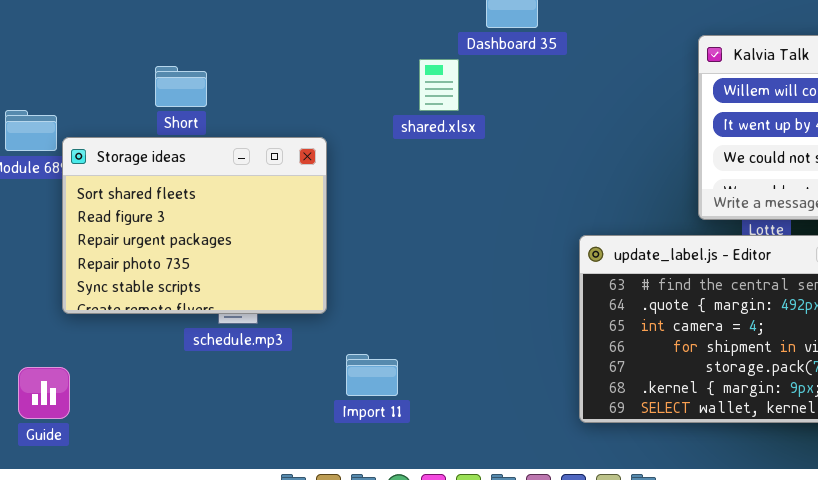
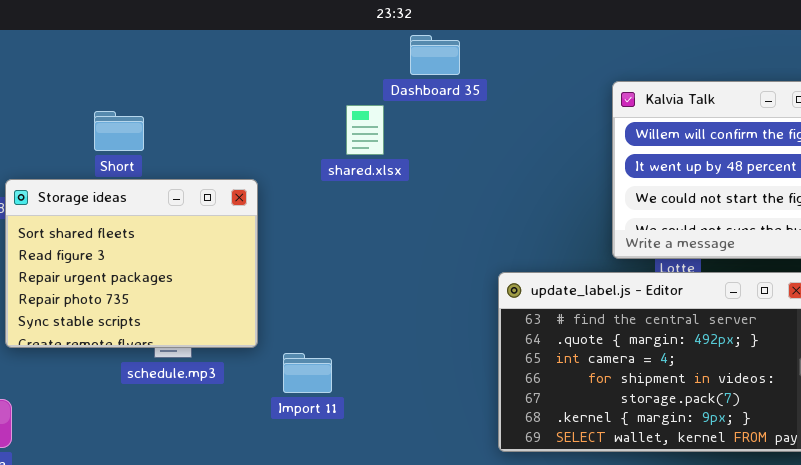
Import 11: [346,354,398,396] -> [283,353,332,393], moved

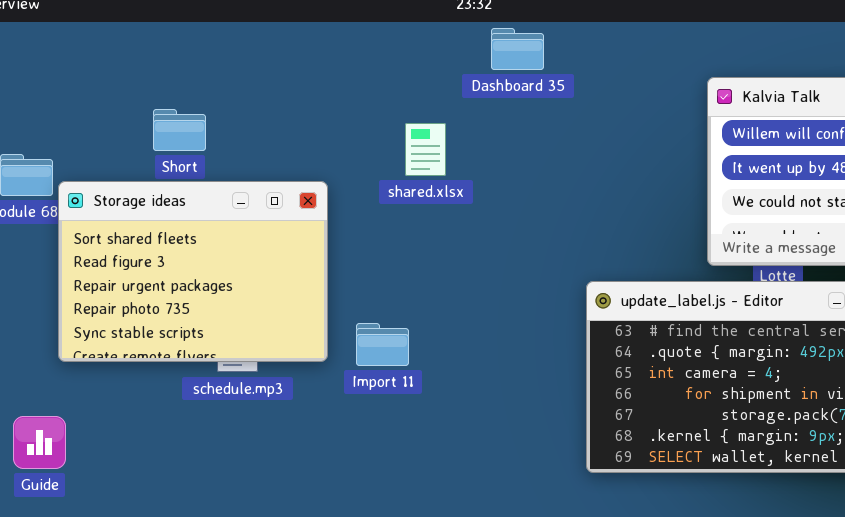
shared.xlsx: [346,105,384,155] -> [405,123,446,176], moved
Import 11: [283,353,332,393] -> [356,323,409,366], moved

